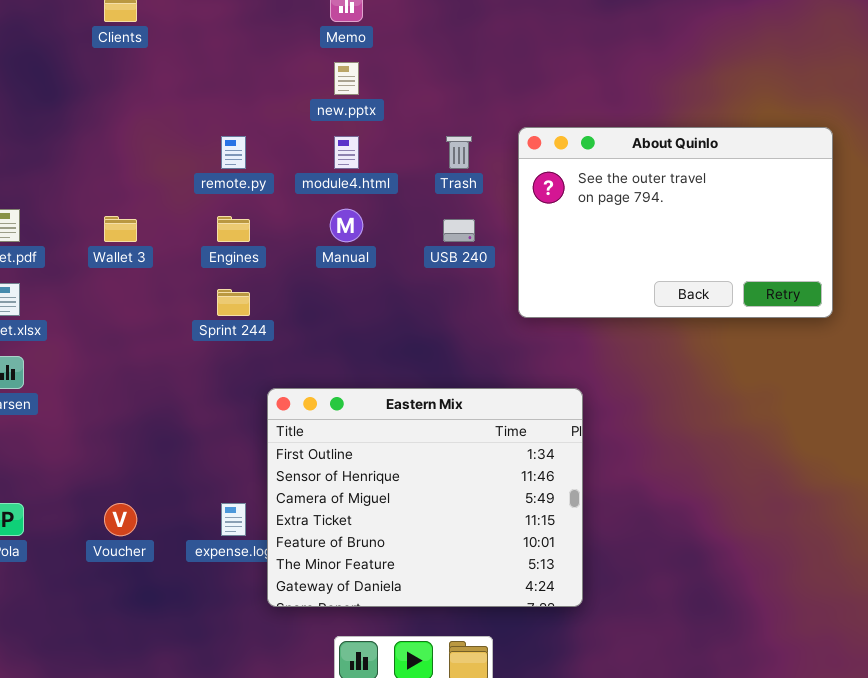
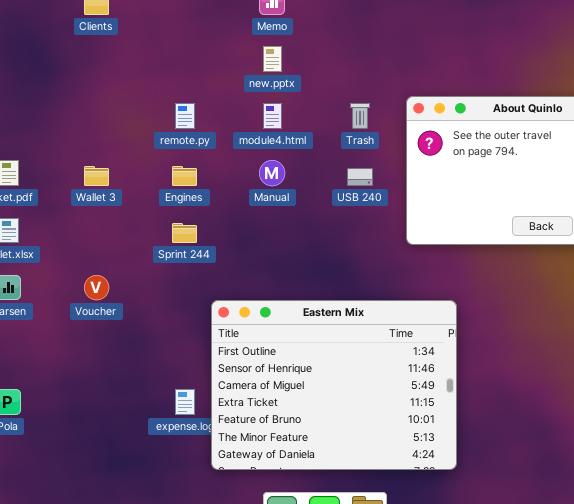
Voucher: [104,503,137,536] -> [84,275,109,300], moved

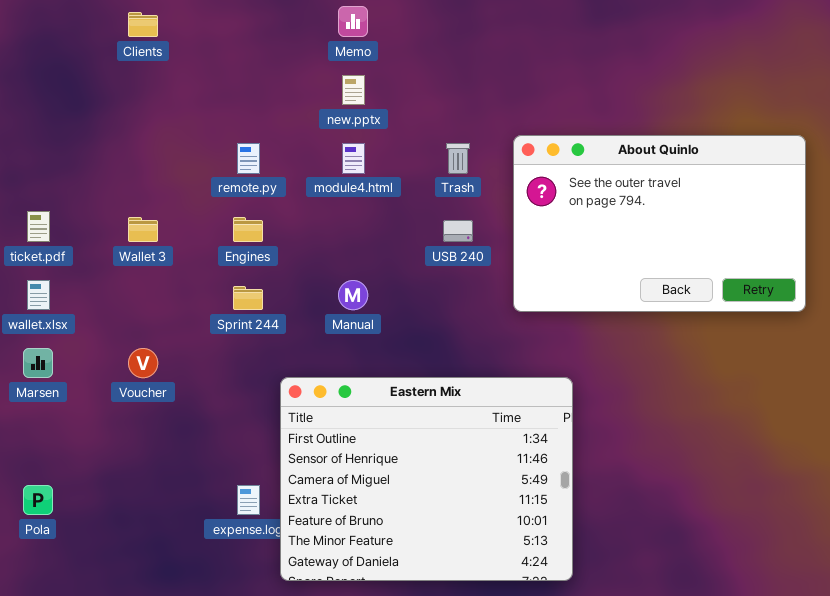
Manual: [259,160,285,186] -> [338,280,368,310], moved

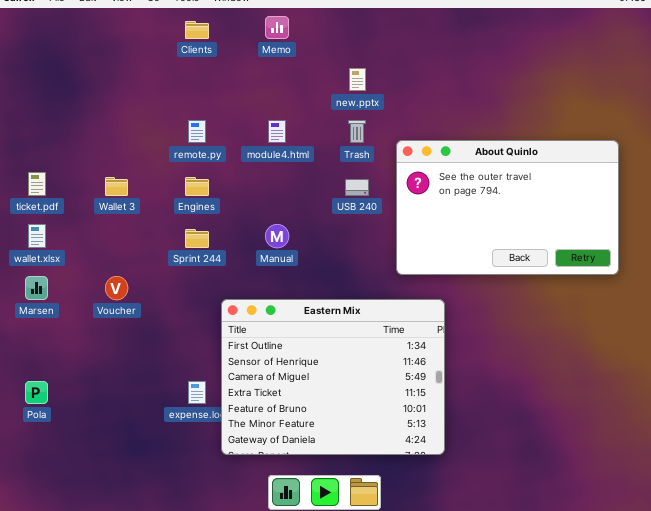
Clients: [128,12,158,37] -> [185,21,209,39], moved
new.pptx: [342,75,365,105] -> [349,68,366,91], moved
About Quinlo: [513,135,806,312] -> [396,140,619,275], moved

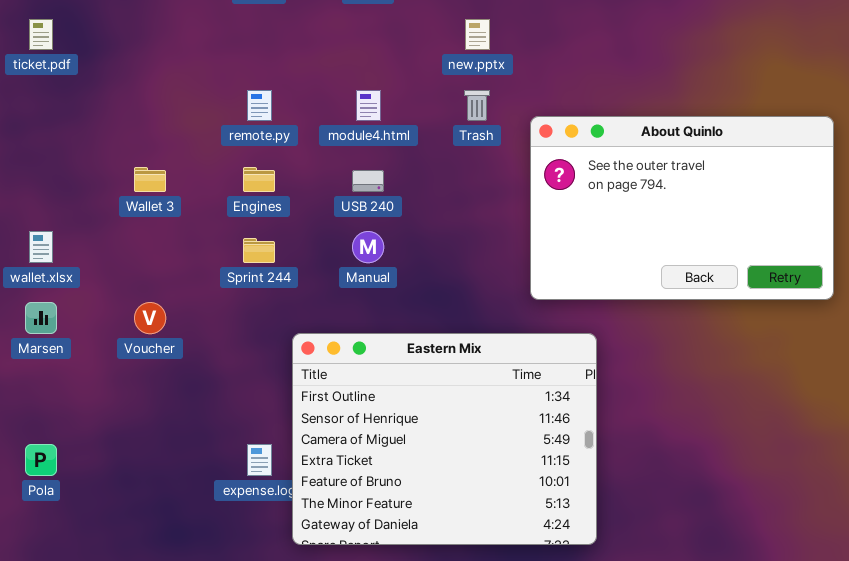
ticket.pdf: [28,172,46,196] -> [29,19,53,50], moved
USB 240: [345,179,369,196] -> [352,170,384,192], moved

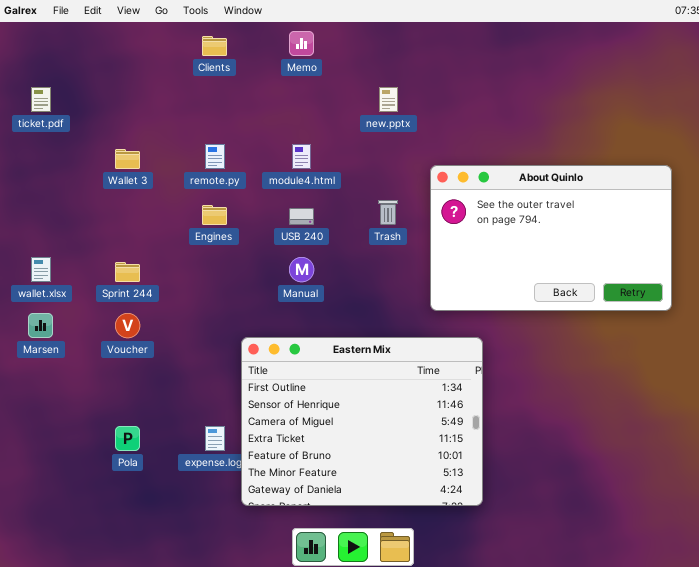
Trash: [464,90,490,121] -> [378,200,398,225], moved
Wallet 3: [134,167,166,192] -> [115,149,140,169], moved
Sprint 244: [243,238,275,263] -> [115,262,140,282], moved
Pola: [25,444,57,476] -> [115,426,140,451], moved

